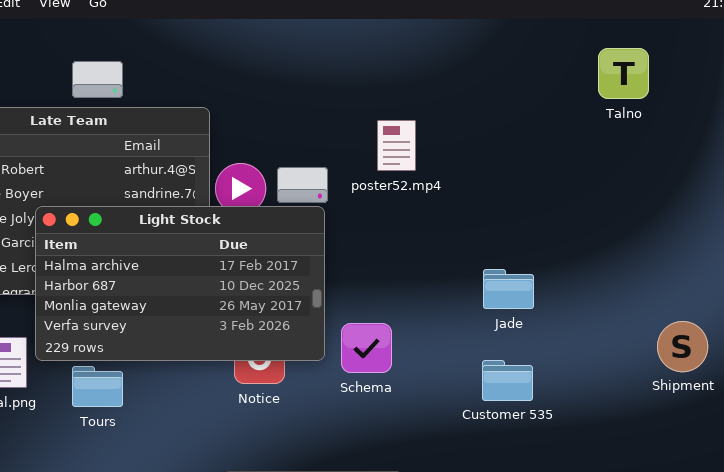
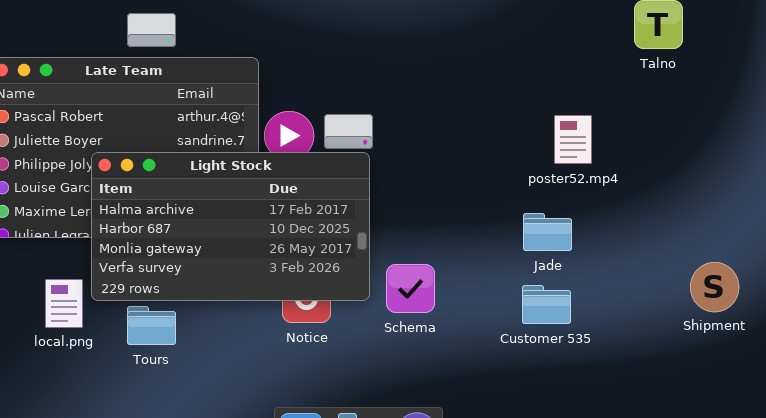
poster52.mp4: [377,120,416,171] -> [554,115,592,164], moved
Customer 535: [482,360,533,401] -> [522,285,571,324], moved

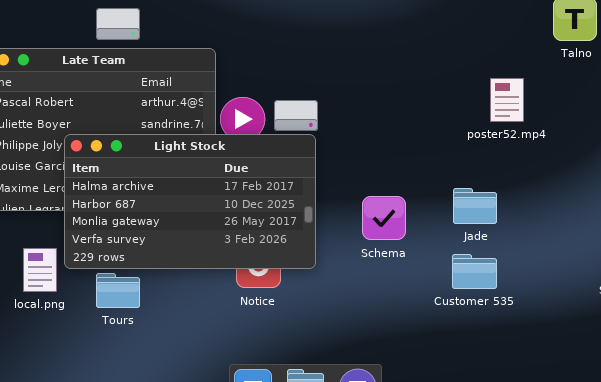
poster52.mp4: [554,115,592,164] -> [490,78,524,122], moved
Schema: [386,264,435,313] -> [362,196,406,240], moved

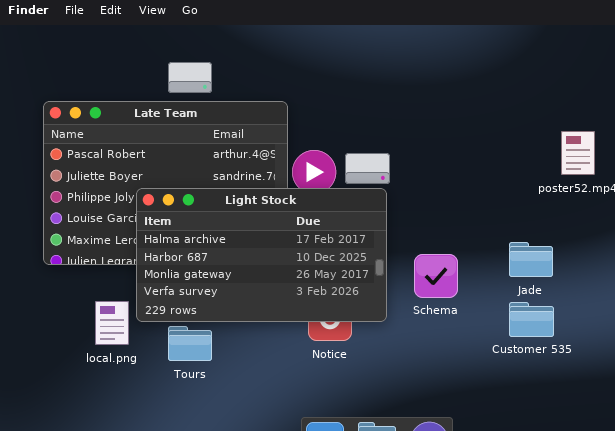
Jade: [453,188,497,224] -> [509,242,553,277], moved
Schema: [362,196,406,240] -> [414,254,458,298], moved
Customer 535: [452,254,497,289] -> [509,302,554,337], moved

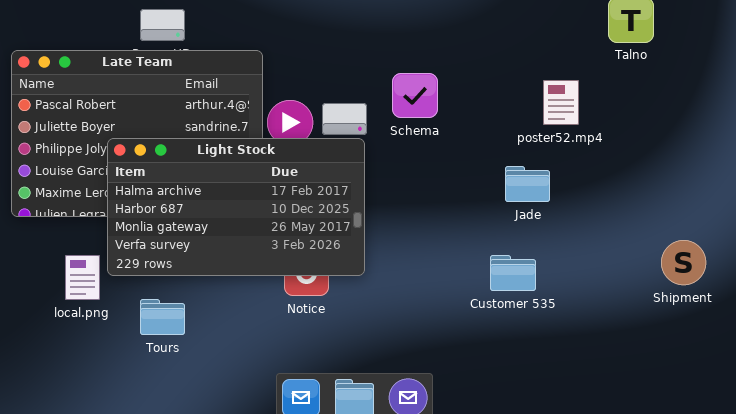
Jade: [509,242,553,277] -> [505,166,550,202], moved
Schema: [414,254,458,298] -> [392,73,438,118], moved
Tours: [168,326,212,361] -> [140,299,185,335], moved

